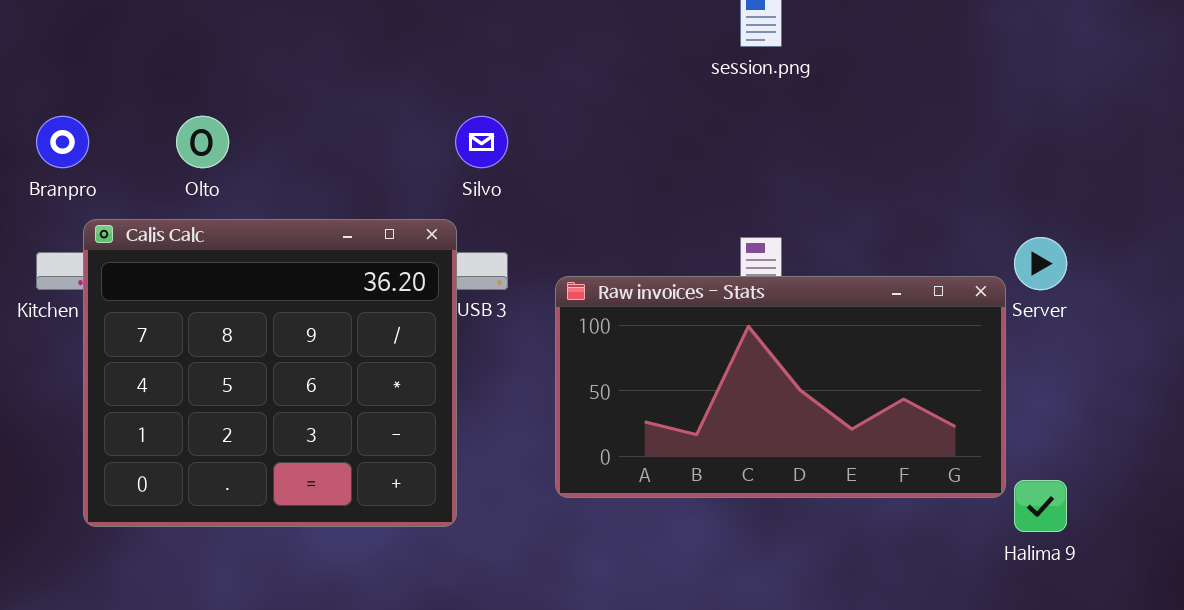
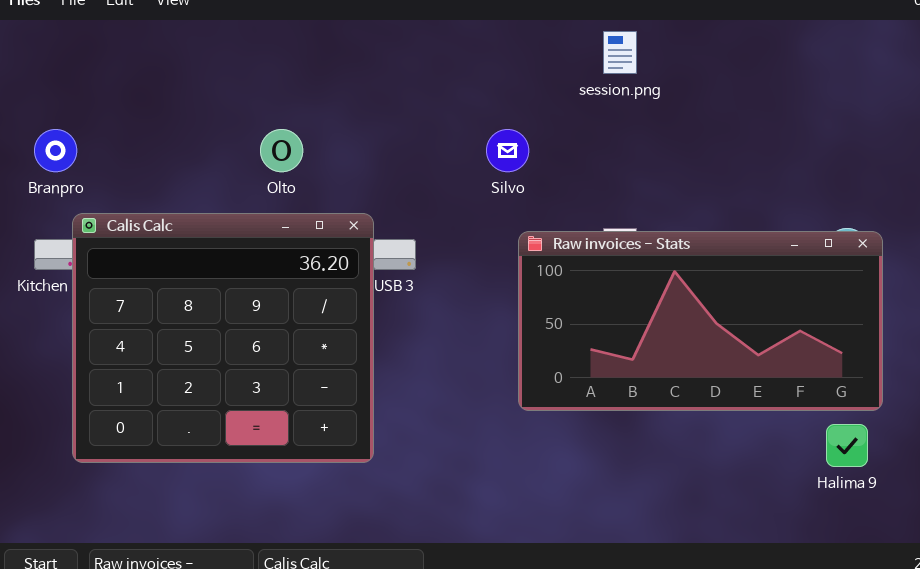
Olto: [176,116,229,168] -> [260,129,303,172], moved
Silvo: [455,116,508,168] -> [486,129,529,172], moved
Raw invoices - Stats: [555,276,1006,498] -> [518,231,883,411], moved

